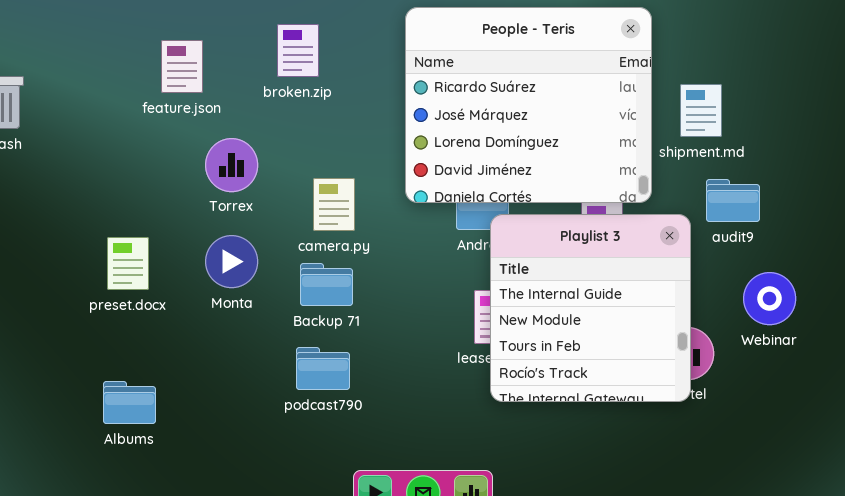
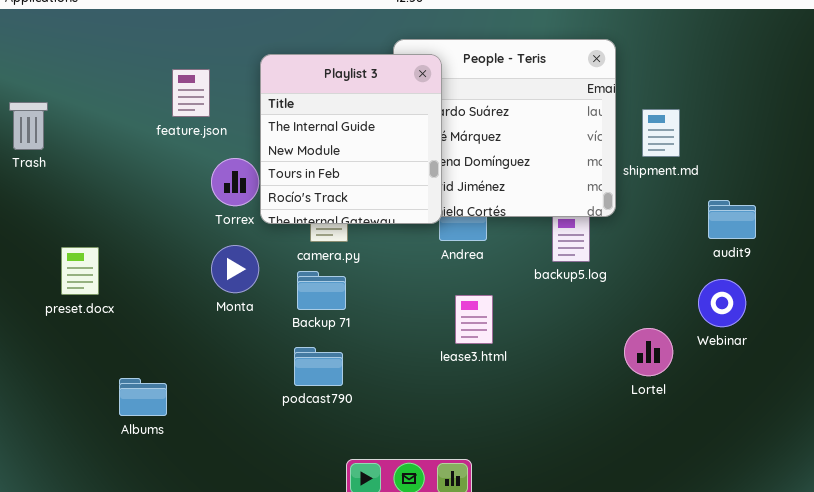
audit9: [706,179,760,222] -> [708,200,756,239], moved
Playlist 3: [490,214,691,402] -> [260,54,442,224], moved
preset.docx: [107,237,149,290] -> [61,247,99,295], moved

